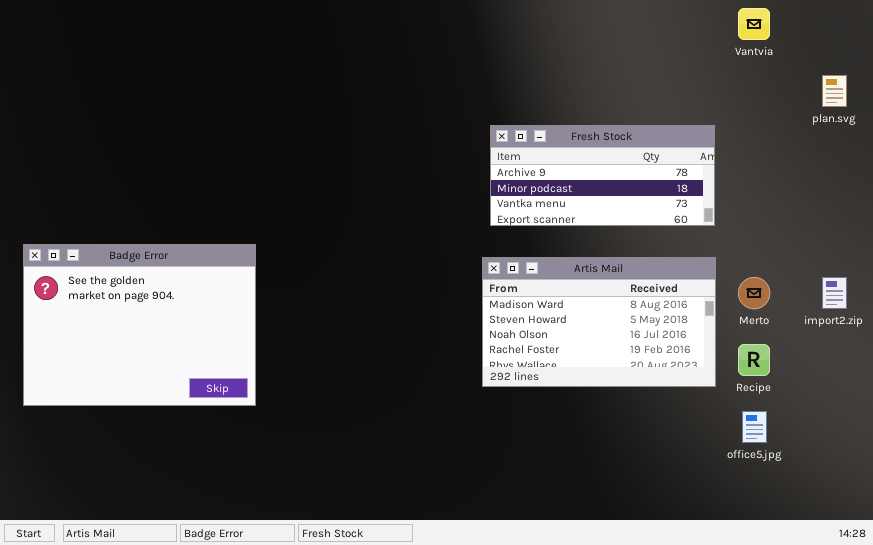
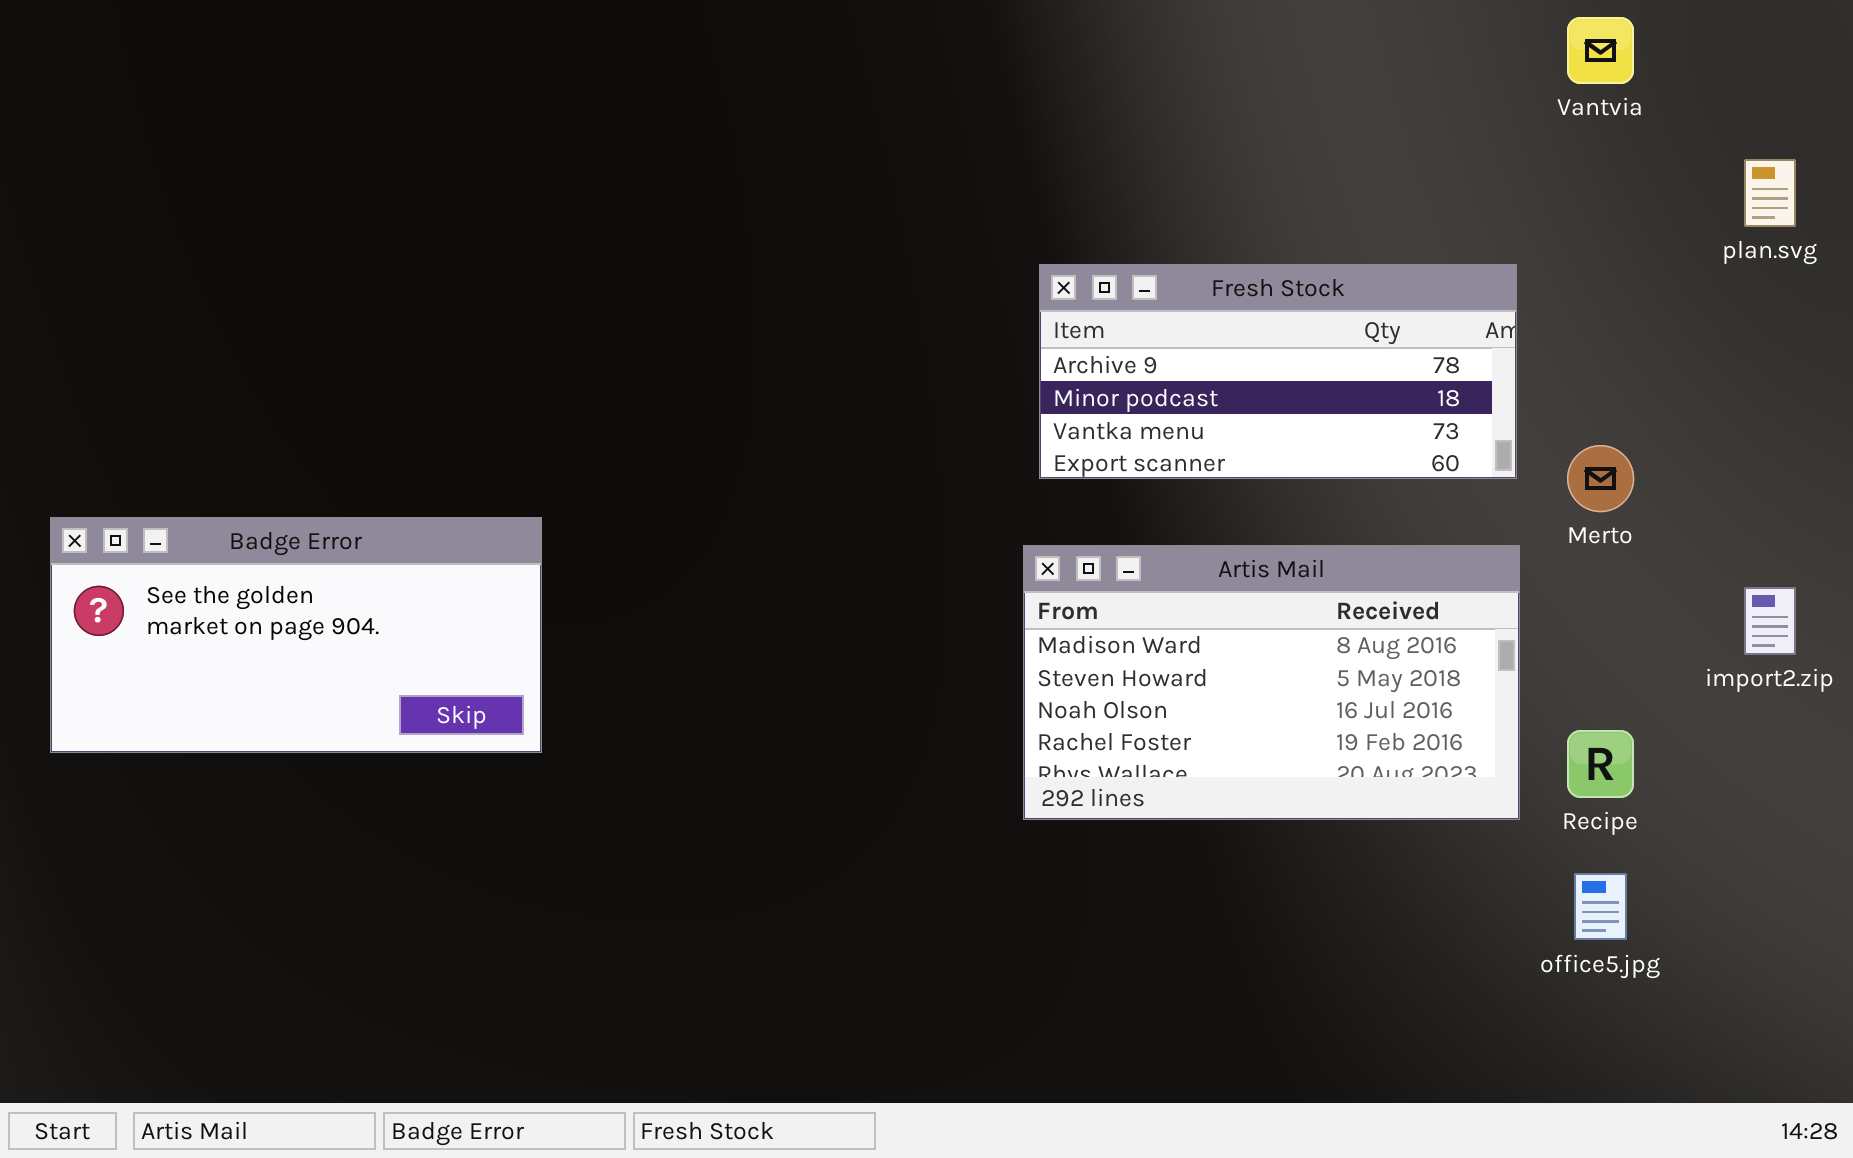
Badge Error: [23,244,256,406] -> [50,517,542,753], resized
Merto: [738,277,770,309] -> [1567,445,1634,512], moved

